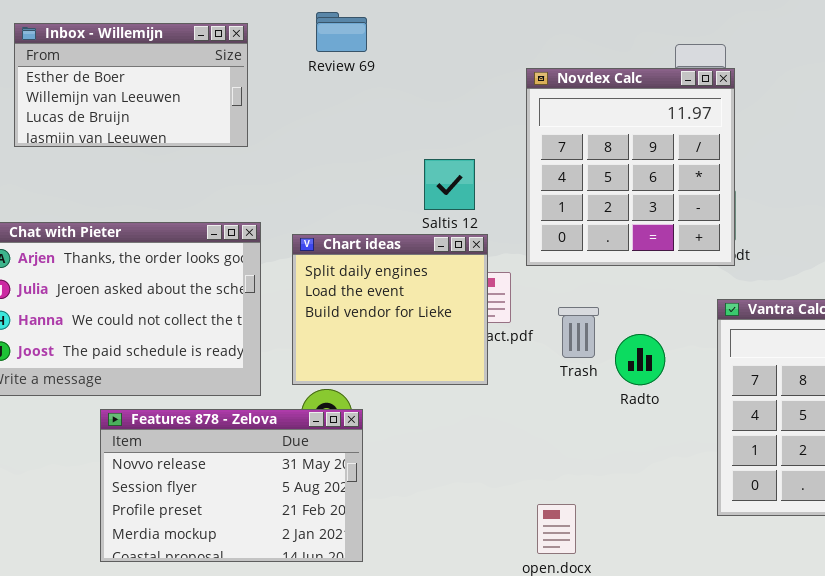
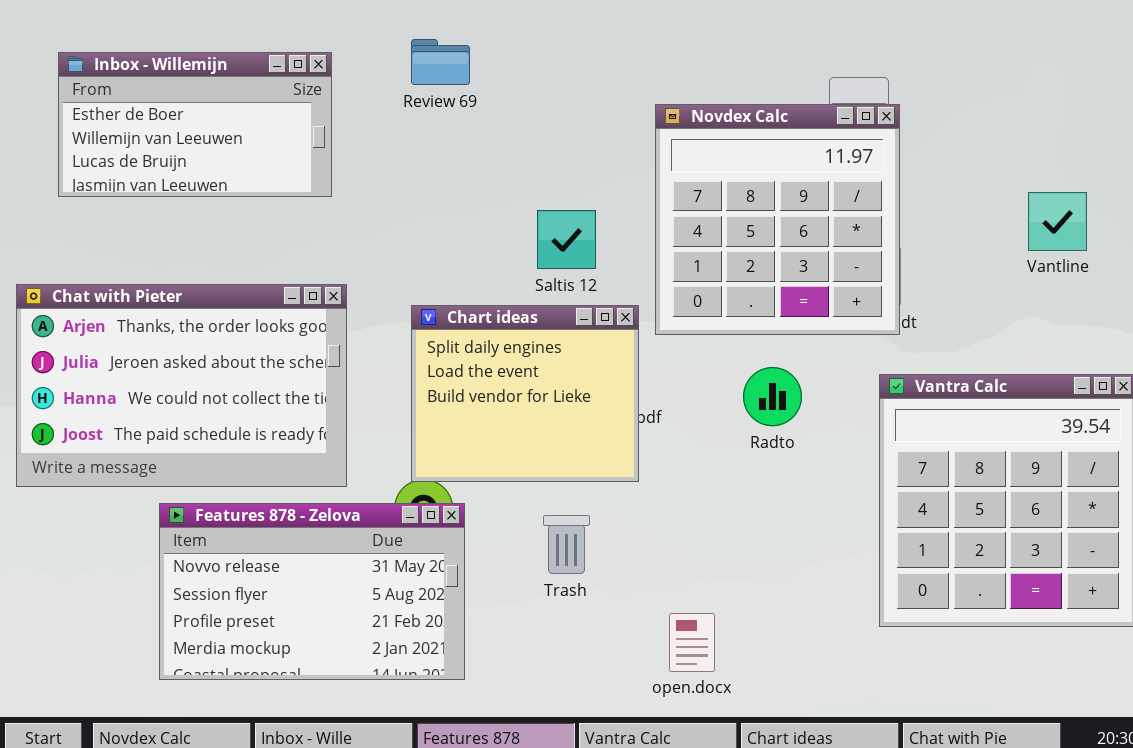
Chart ideas: [292,234,488,385] -> [411,305,639,482], moved
Trash: [558,307,599,358] -> [543,515,590,574], moved
Radto: [615,334,665,385] -> [743,367,802,426], moved

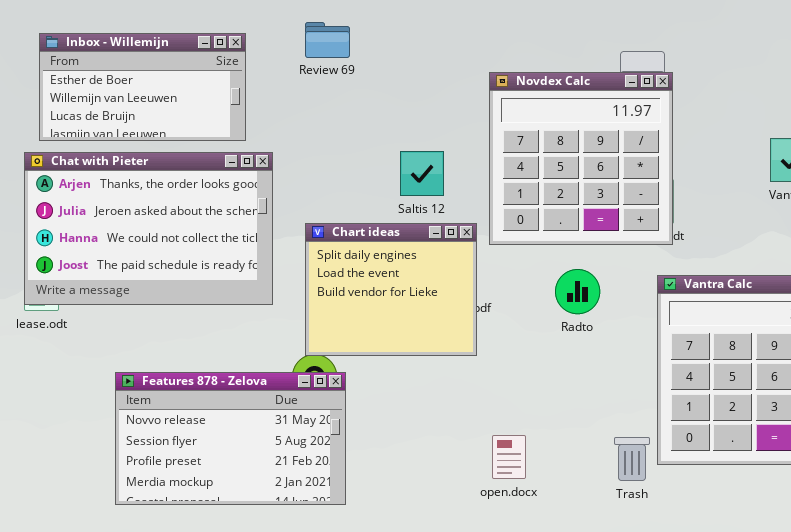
Chat with Pieter: [16,284,347,487] -> [24,152,273,305], moved
Trash: [543,515,590,574] -> [614,437,650,481], moved
open.docx: [669,613,715,672] -> [492,435,526,479], moved

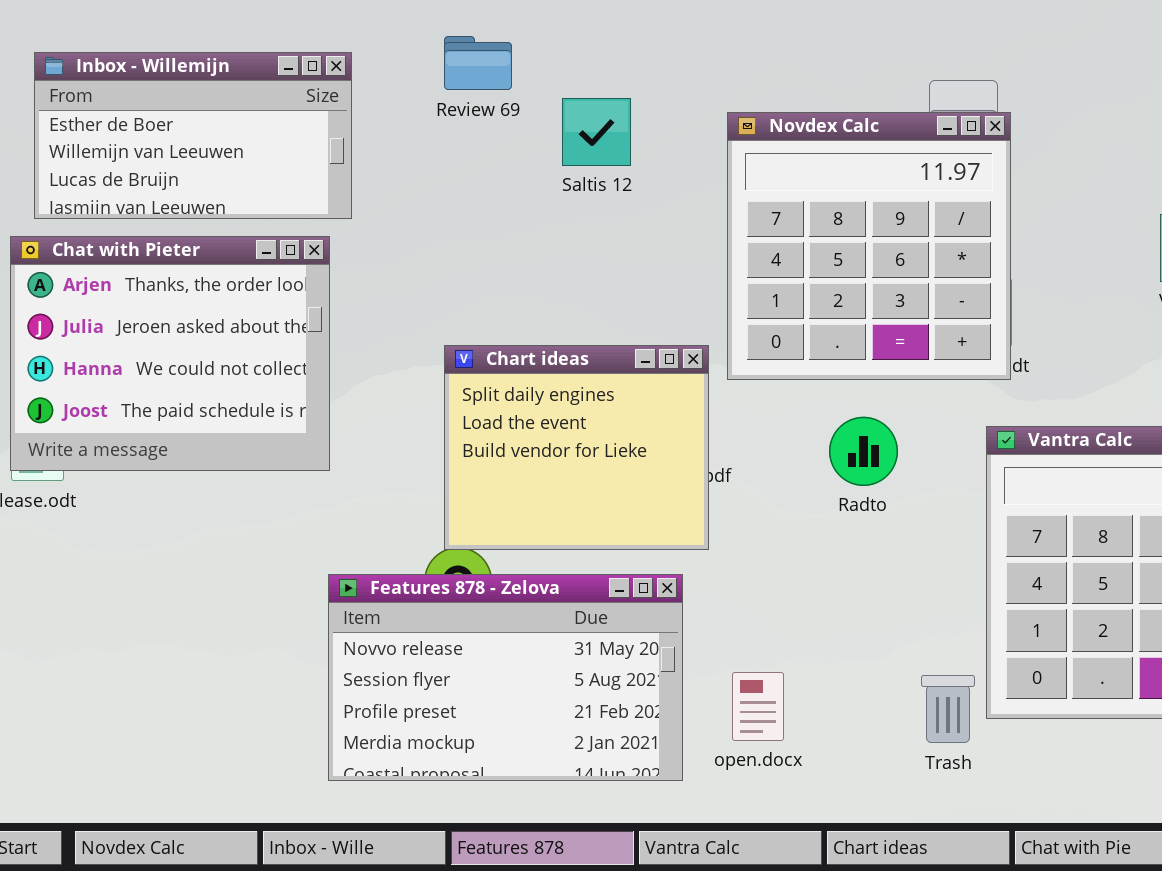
Saltis 12: [400,151,444,196] -> [562,98,631,166], moved
Chat with Pieter: [24,152,273,305] -> [10,236,330,471], resized
Features 878 - Zelova: [115,372,346,505] -> [328,574,683,781], moved

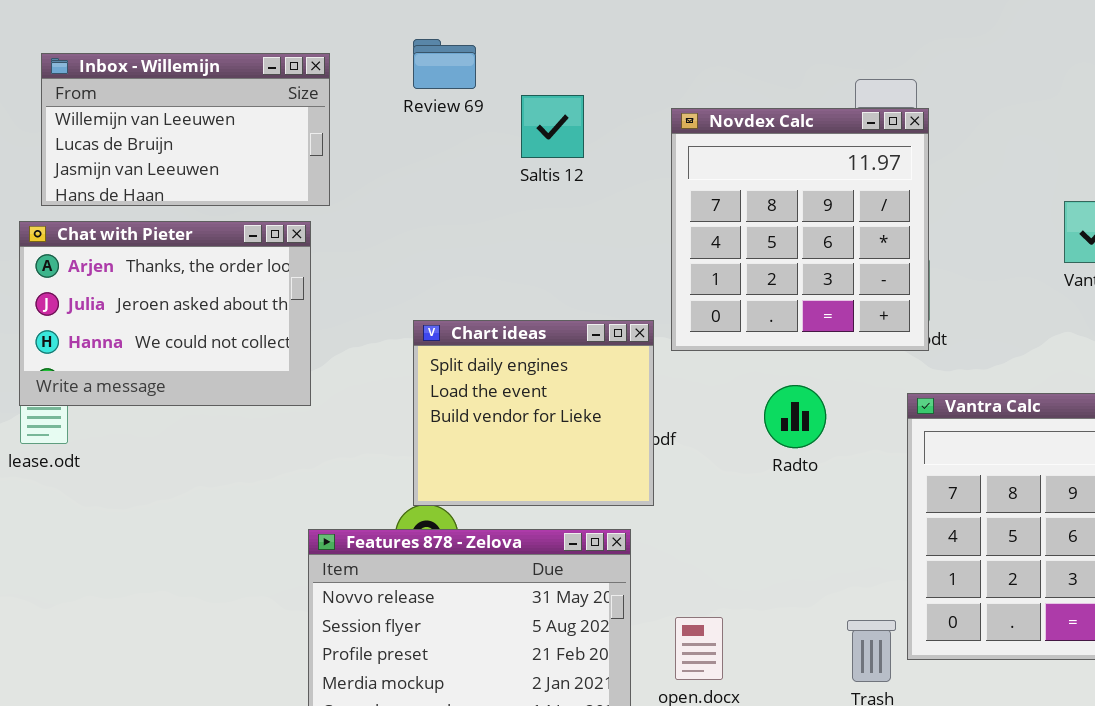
Inbox - Willemijn: [34,52,352,219] -> [41,53,330,206], scrolled down 1 row
Chat with Pieter: [10,236,330,471] -> [19,221,311,406], resized

